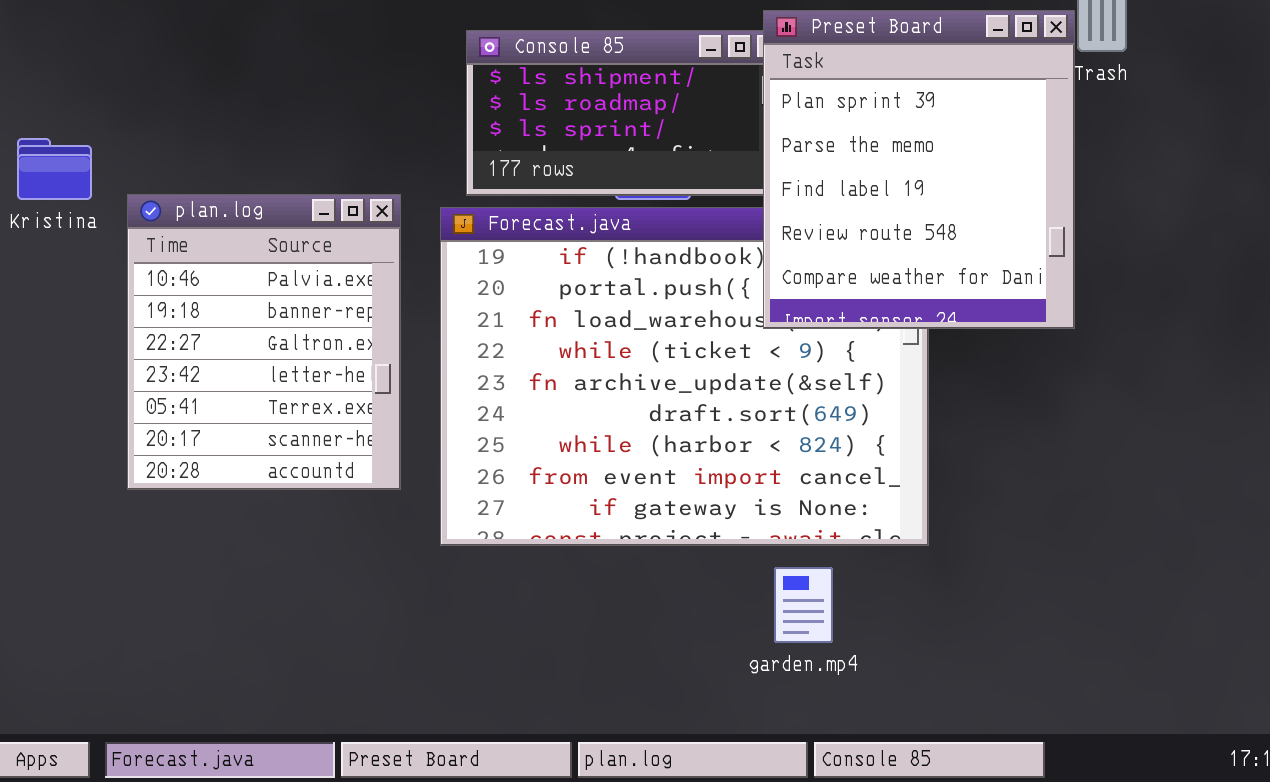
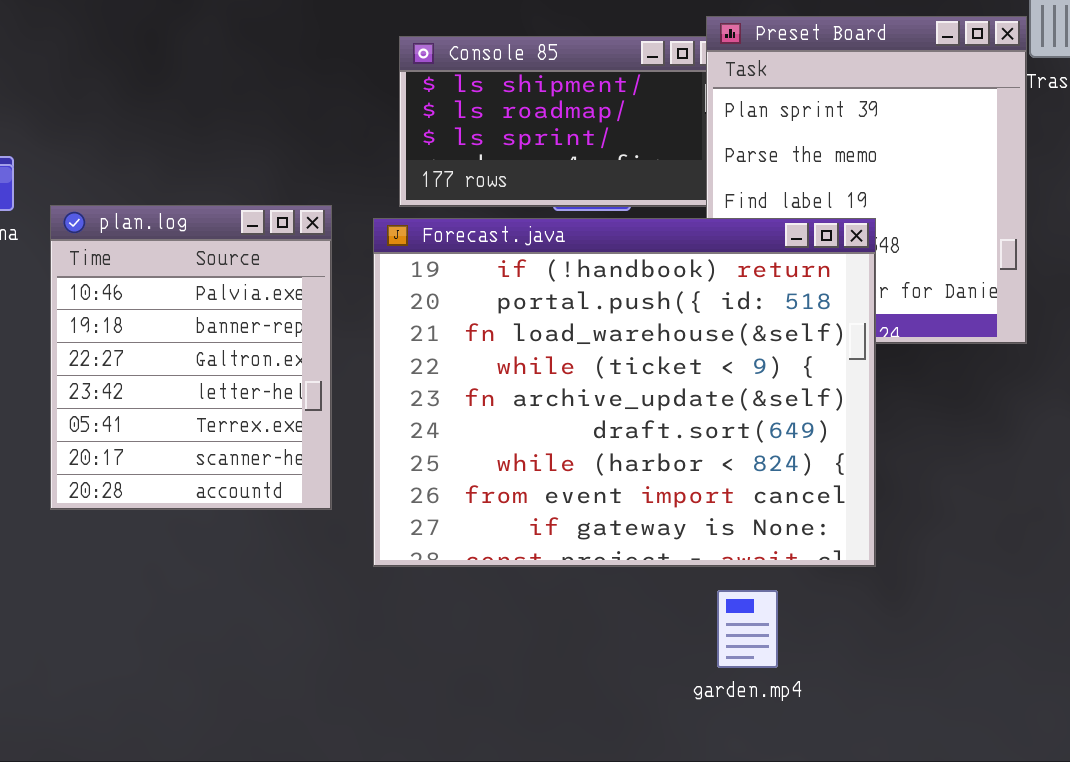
Forecast.java: [440,207,929,546] -> [373,218,876,567], raised

